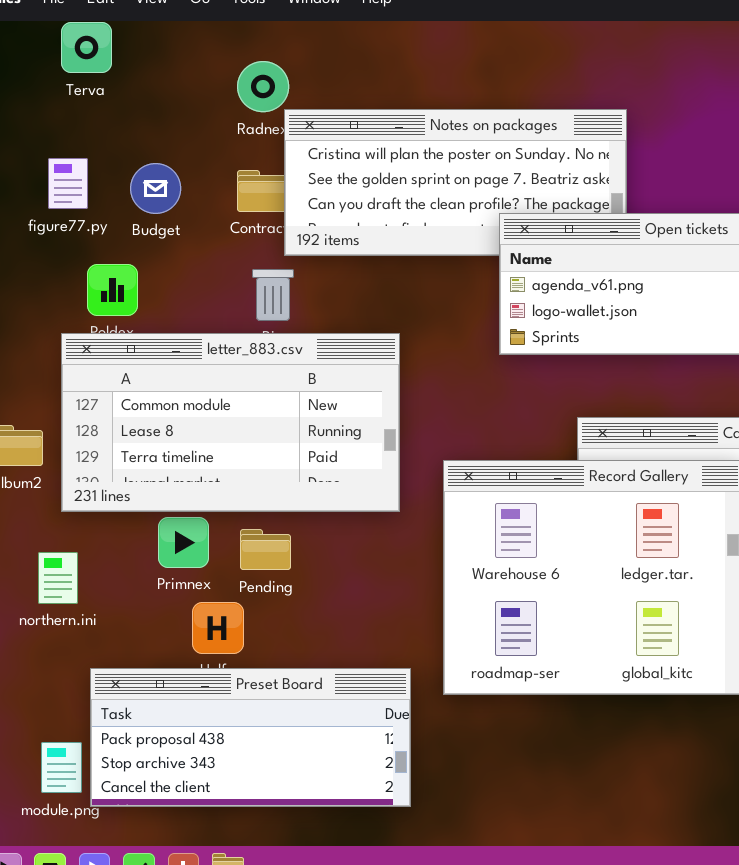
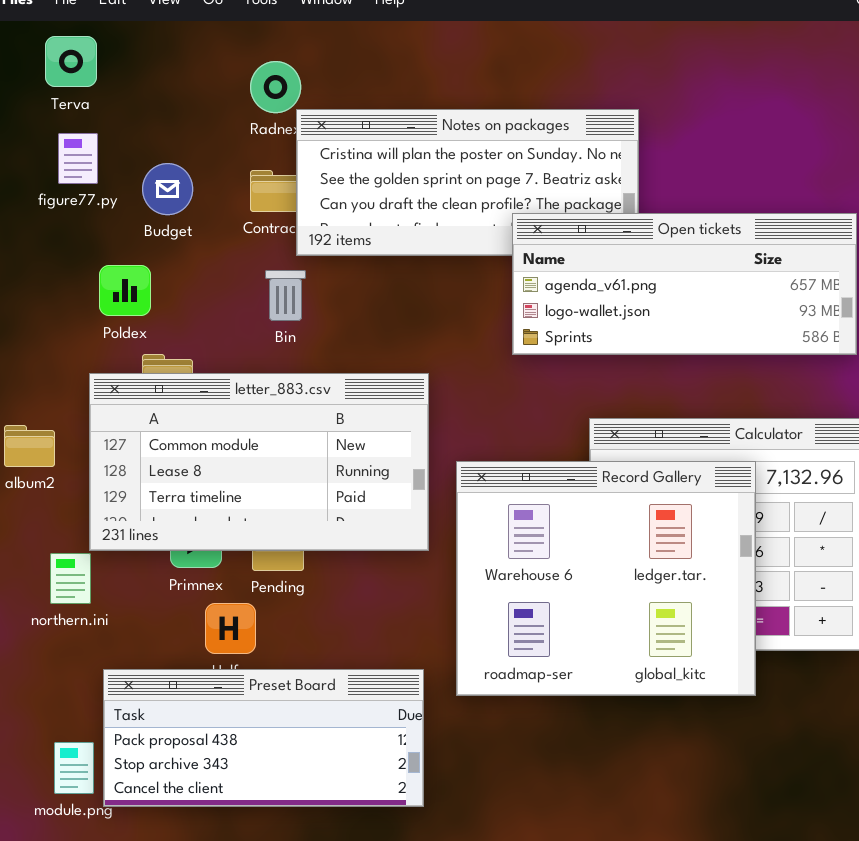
Terva: [61,22,112,73] -> [45,36,97,87], moved
figure77.py: [48,158,88,209] -> [58,133,98,184], moved
letter_883.csv: [61,333,400,512] -> [89,373,429,551], moved

